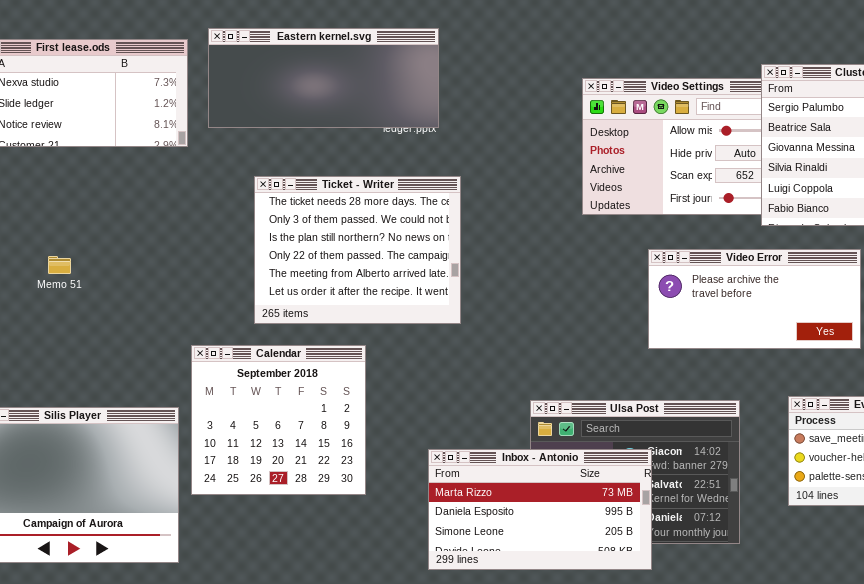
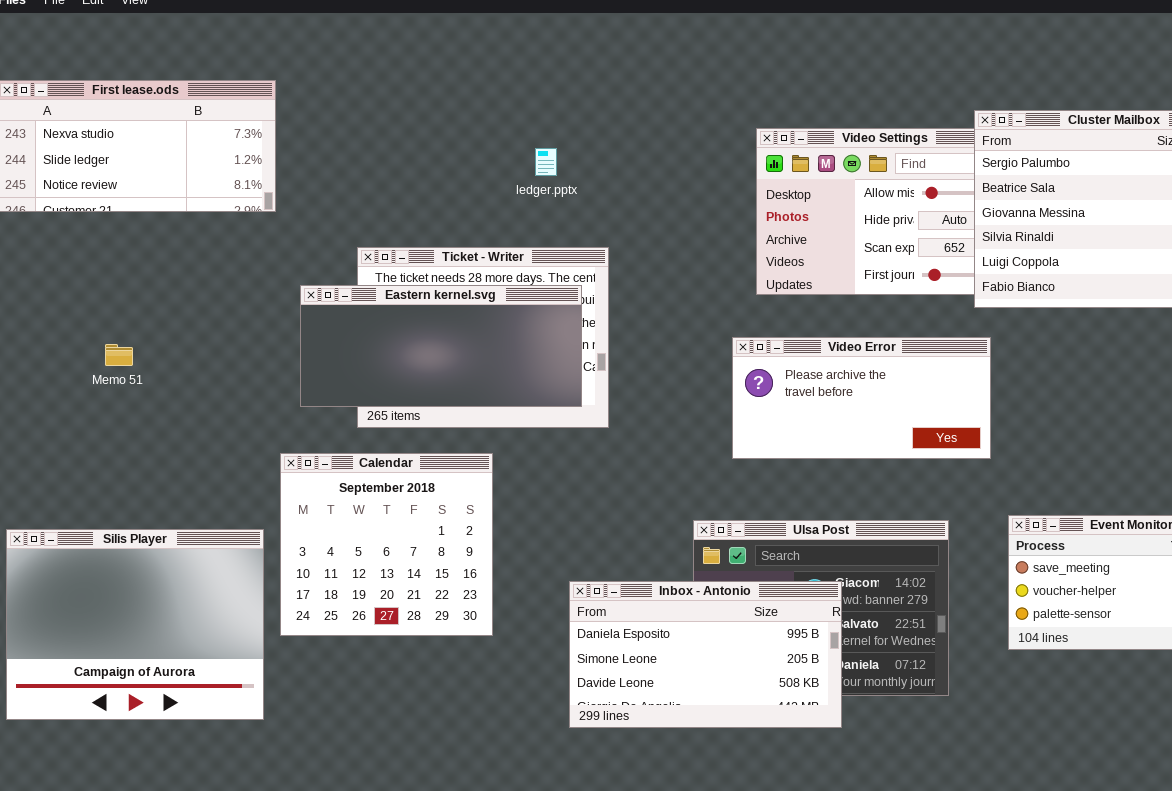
Eastern kernel.svg: [208,28,439,128] -> [300,285,582,407], moved
Video Error: [648,249,861,349] -> [732,337,991,459], moved
Inbox - Antonio: [428,449,652,570] -> [569,581,842,728], scrolled down 1 row

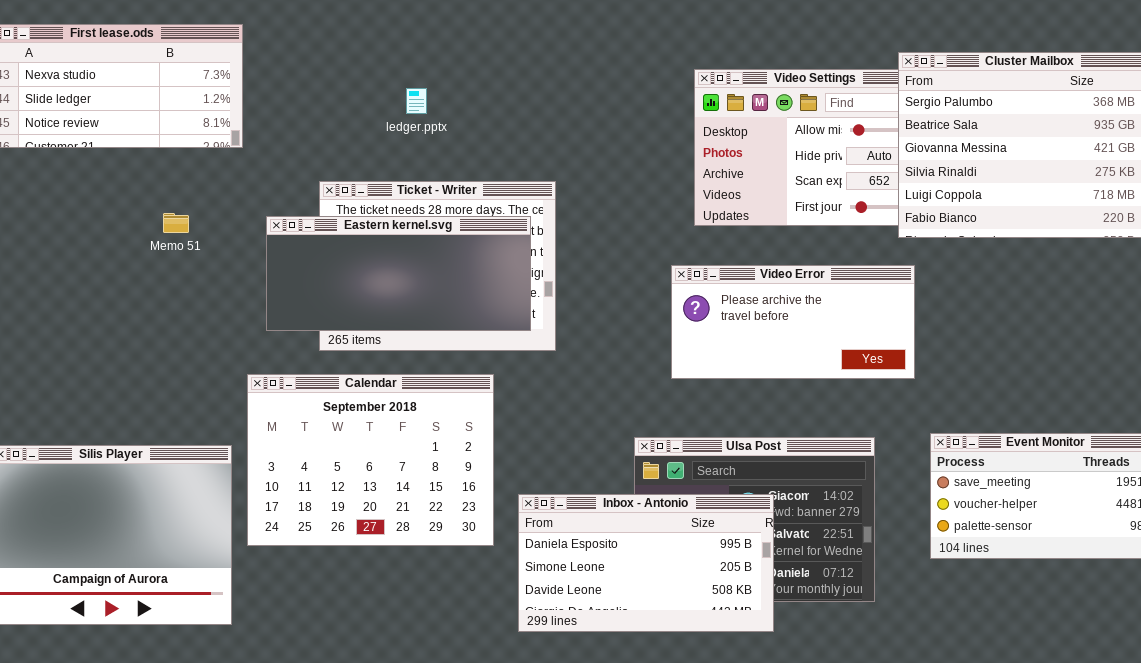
ledger.pptx: [535,148,557,176] -> [406,88,427,114], moved
Memo 51: [105,344,133,366] -> [163,213,189,233], moved
Calendar: [280,453,493,636] -> [247,374,494,546], resized

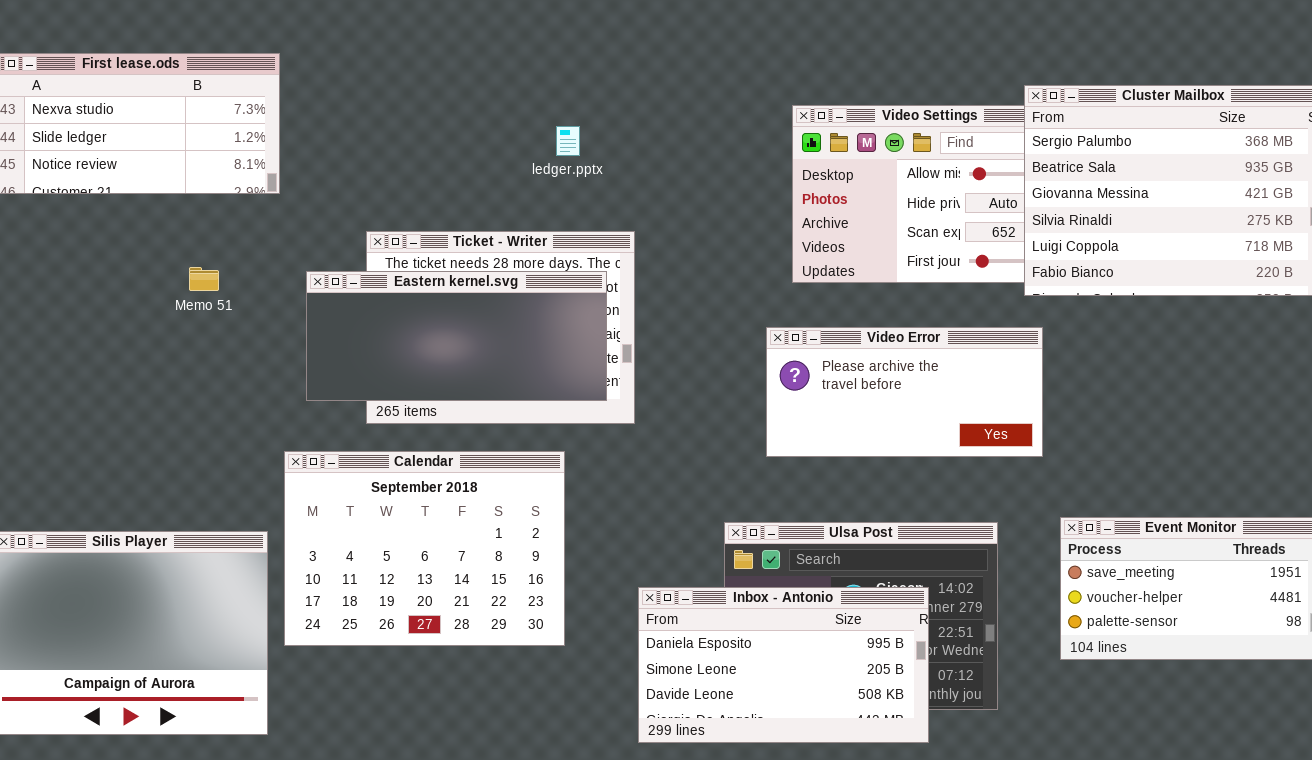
ledger.pptx: [406,88,427,114] -> [556,126,580,156], moved
Inbox - Antonio: [518,494,774,632] -> [638,587,929,743], moved

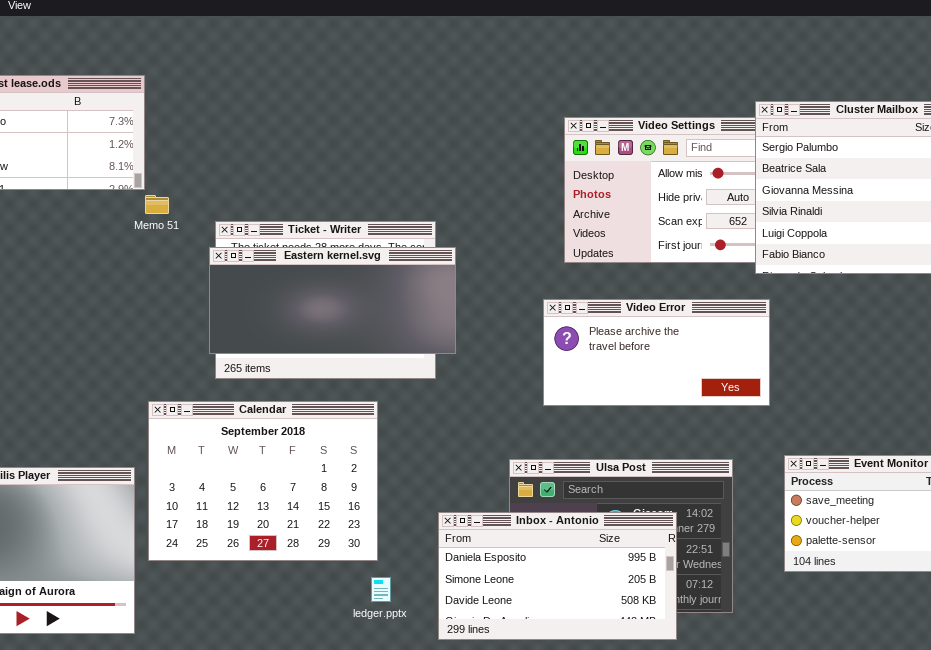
ledger.pptx: [556,126,580,156] -> [371,577,391,602], moved
Memo 51: [189,267,219,291] -> [145,195,169,214], moved
Eastern kernel.svg: [306,271,607,401] -> [209,247,456,354], moved

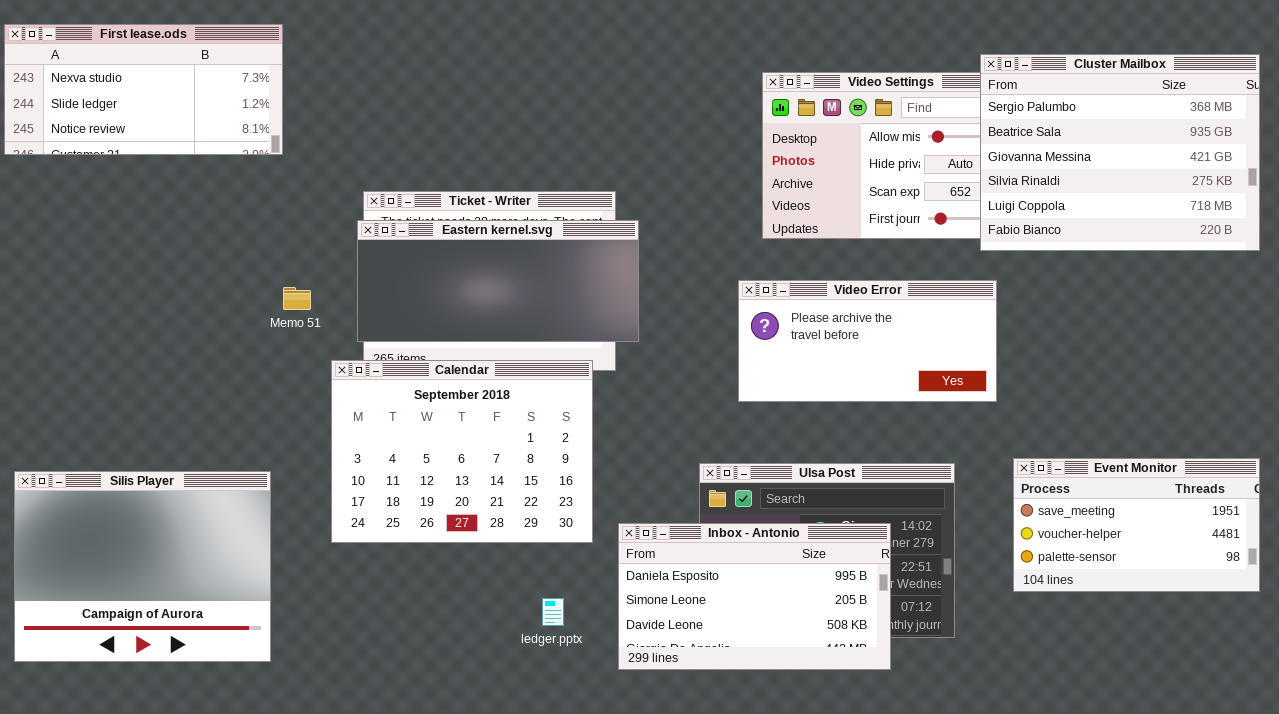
Memo 51: [145,195,169,214] -> [283,287,311,310], moved
Calendar: [148,401,378,561] -> [331,360,593,543], moved

